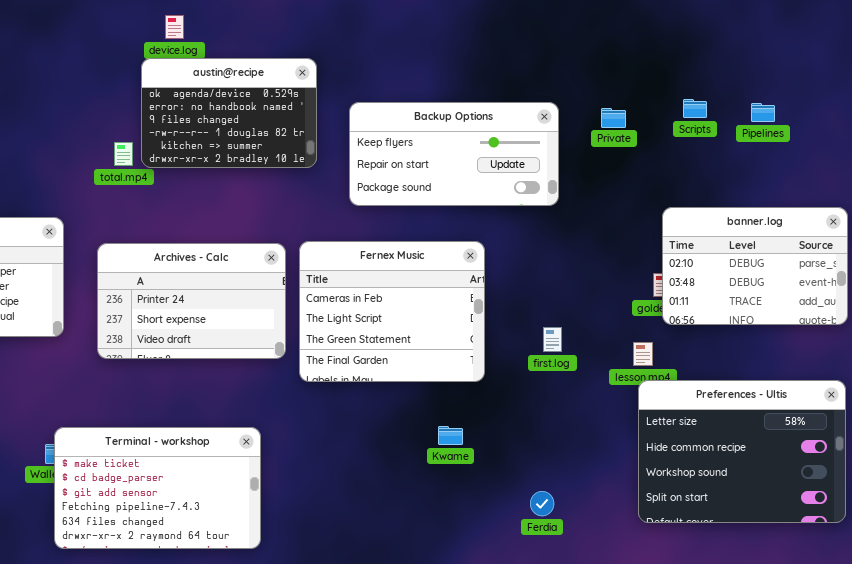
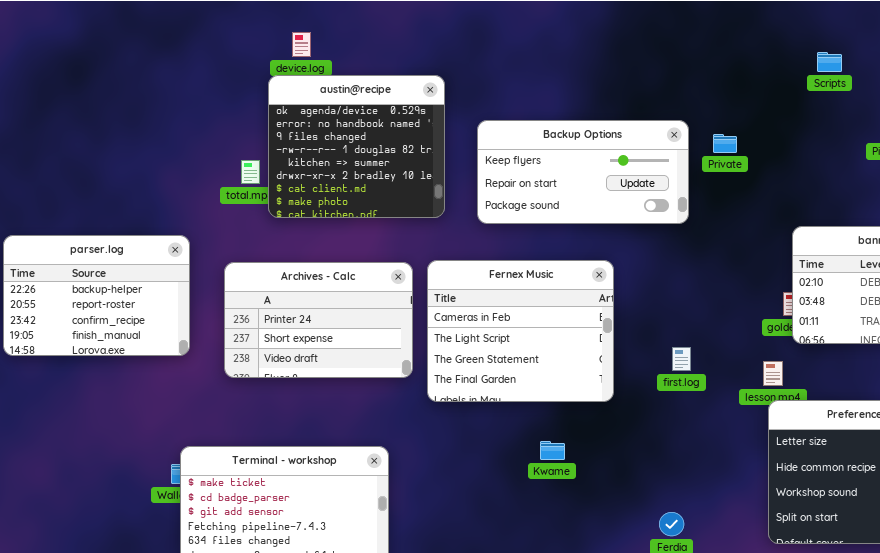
austin@recipe: [141,58,317,168] -> [268,75,445,218], resized
Scripts: [683,99,707,118] -> [817,52,842,72], moved
Private: [601,108,626,128] -> [713,134,737,153], moved
Kwame: [438,426,463,445] -> [540,441,565,460], moved

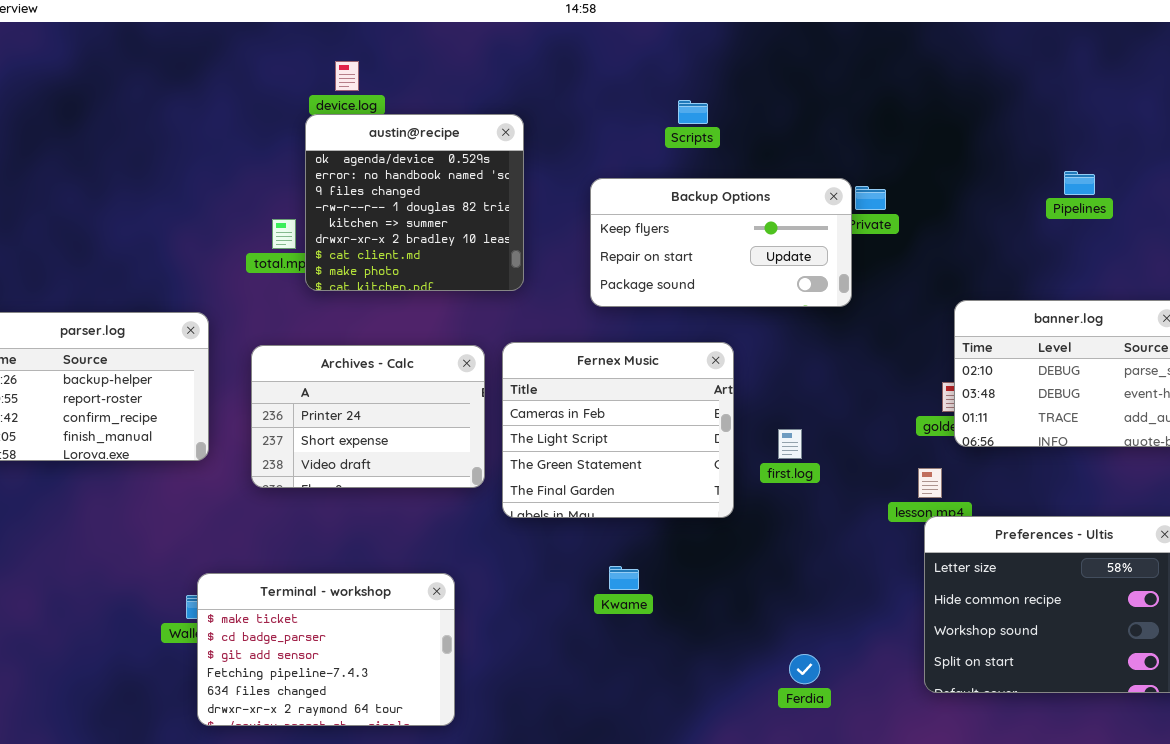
Scripts: [817,52,842,72] -> [678,100,708,124], moved
Backup Options: [477,120,689,224] -> [590,178,852,307], moved
first.log: [672,347,691,371] -> [778,429,802,459], moved
Kwame: [540,441,565,460] -> [609,566,639,590], moved

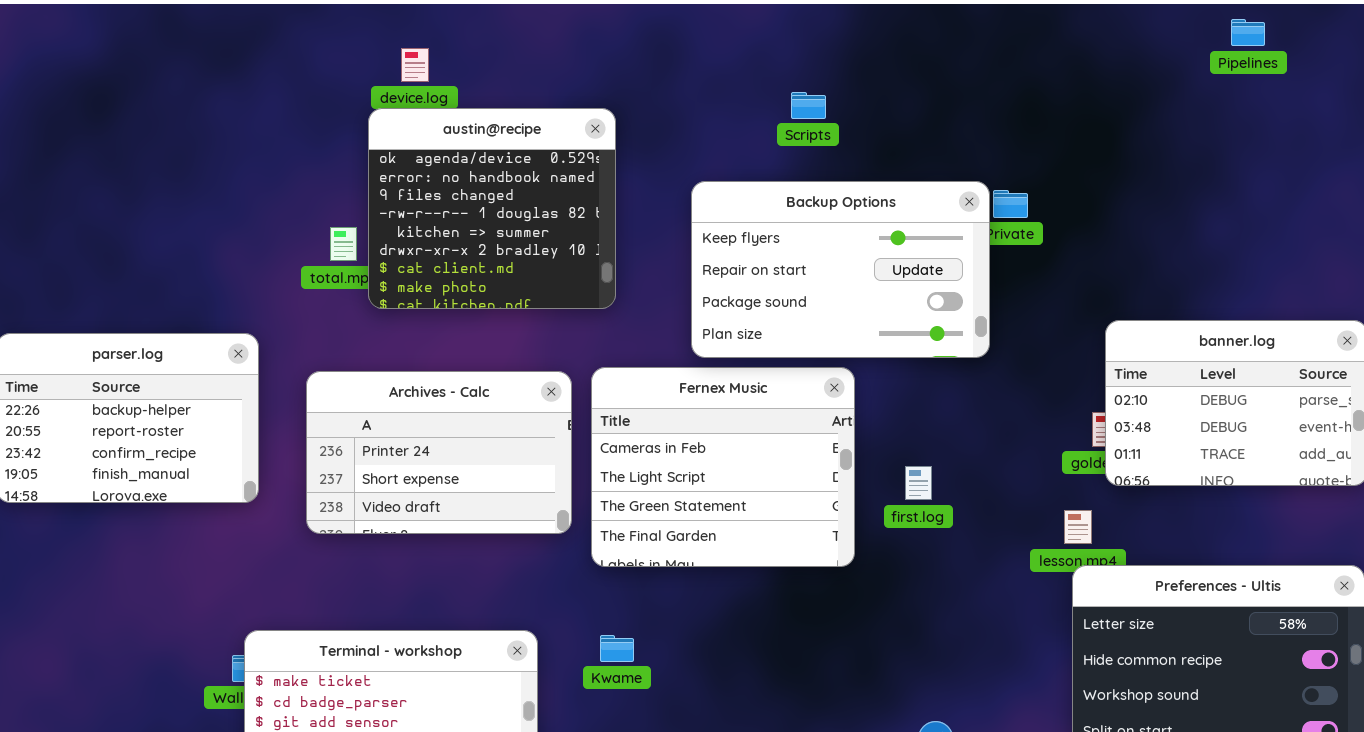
Pipelines: [1064,171,1095,195] -> [1231,19,1265,46], moved
Backup Options: [590,178,852,307] -> [691,181,990,358], resized
Kwame: [609,566,639,590] -> [600,635,634,662], moved

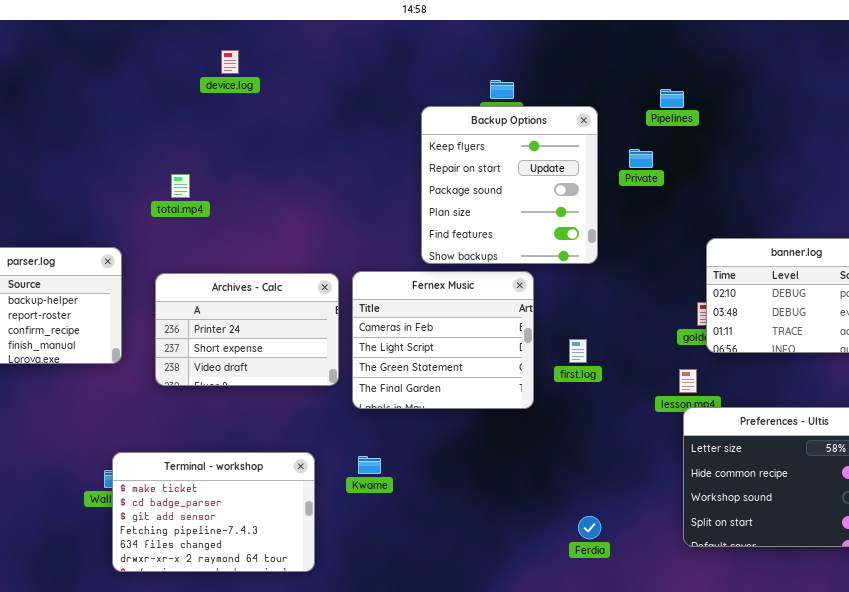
Pipelines: [1231,19,1265,46] -> [660,89,684,108], moved
austin@recipe: [368,108,616,309] -> none, closed
Backup Options: [691,181,990,358] -> [421,106,598,264], resized

